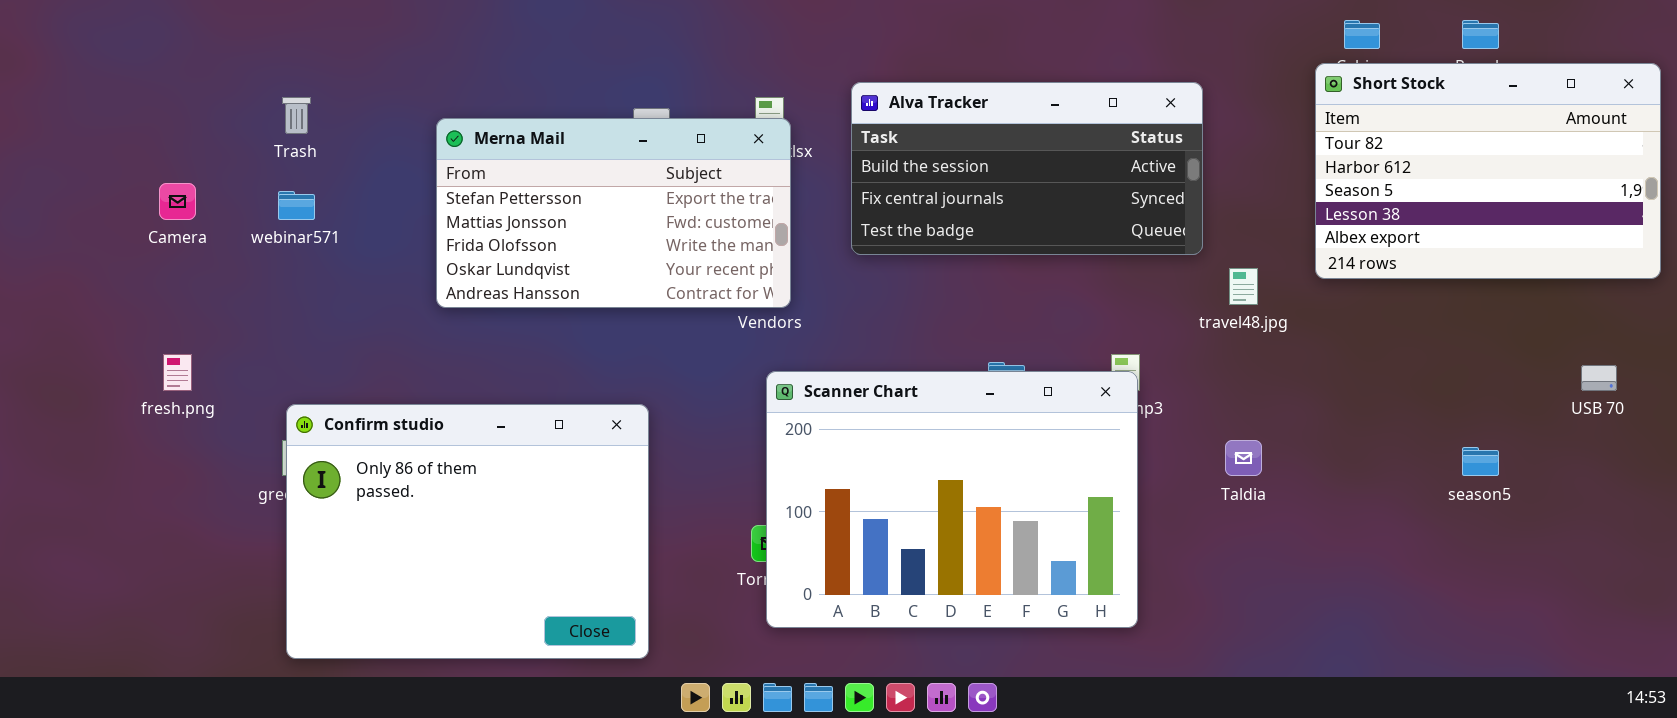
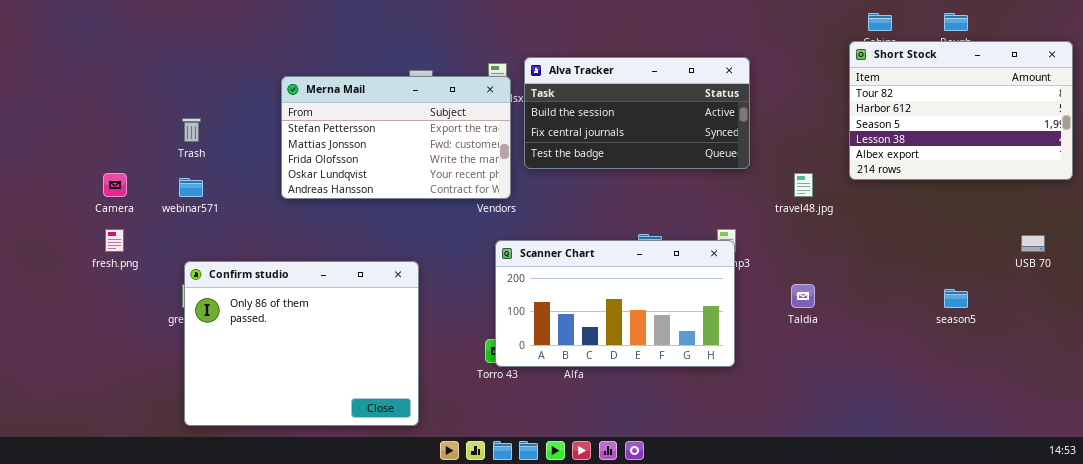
Alva Tracker: [851,82,1203,255] -> [524,57,750,169], moved
Trash: [282,97,311,134] -> [182,118,201,142], moved
Camera: [159,183,196,220] -> [103,173,127,197], moved
webinar571: [278,191,315,220] -> [179,178,203,197], moved
Scanner Chart: [766,371,1138,628] -> [495,240,735,367], resized

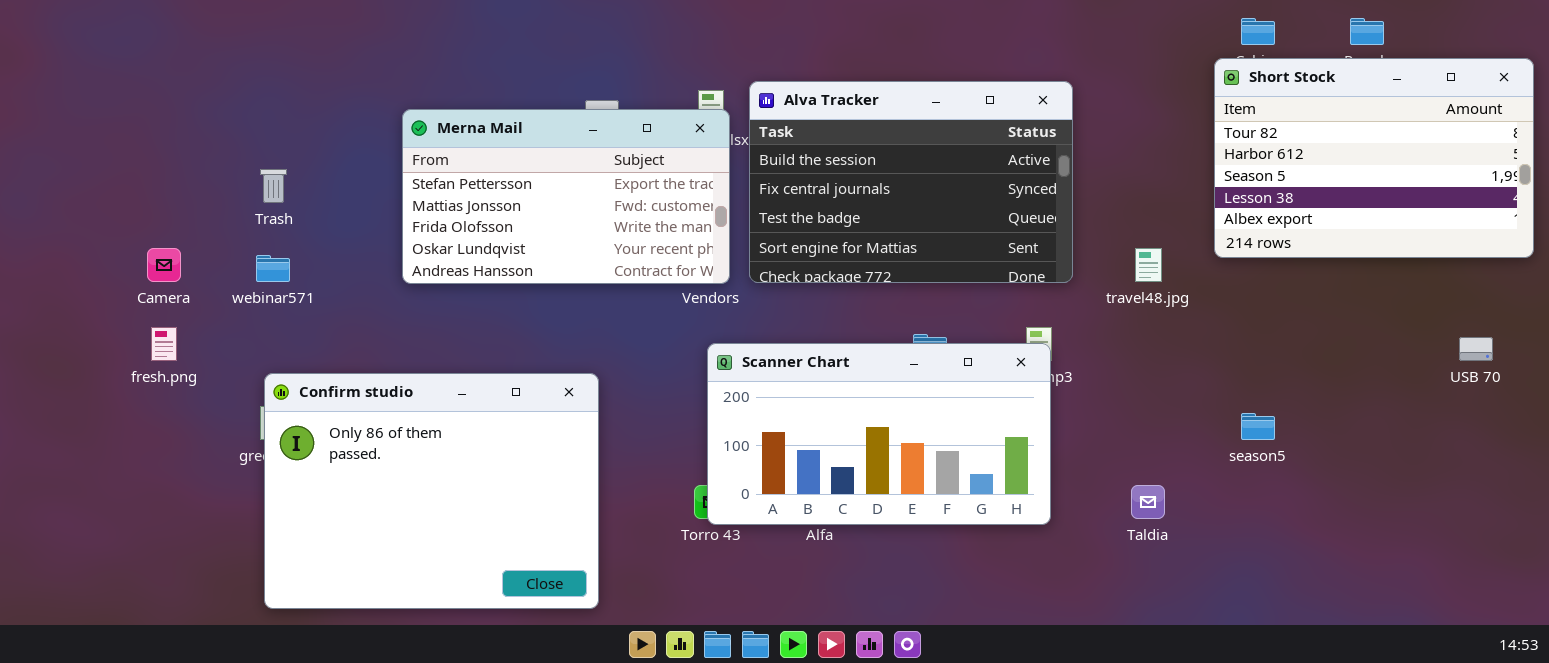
Alva Tracker: [524,57,750,169] -> [749,81,1073,283], resized
Taldia: [791,284,815,308] -> [1131,485,1165,519], moved
season5: [944,289,968,308] -> [1241,413,1275,440], moved

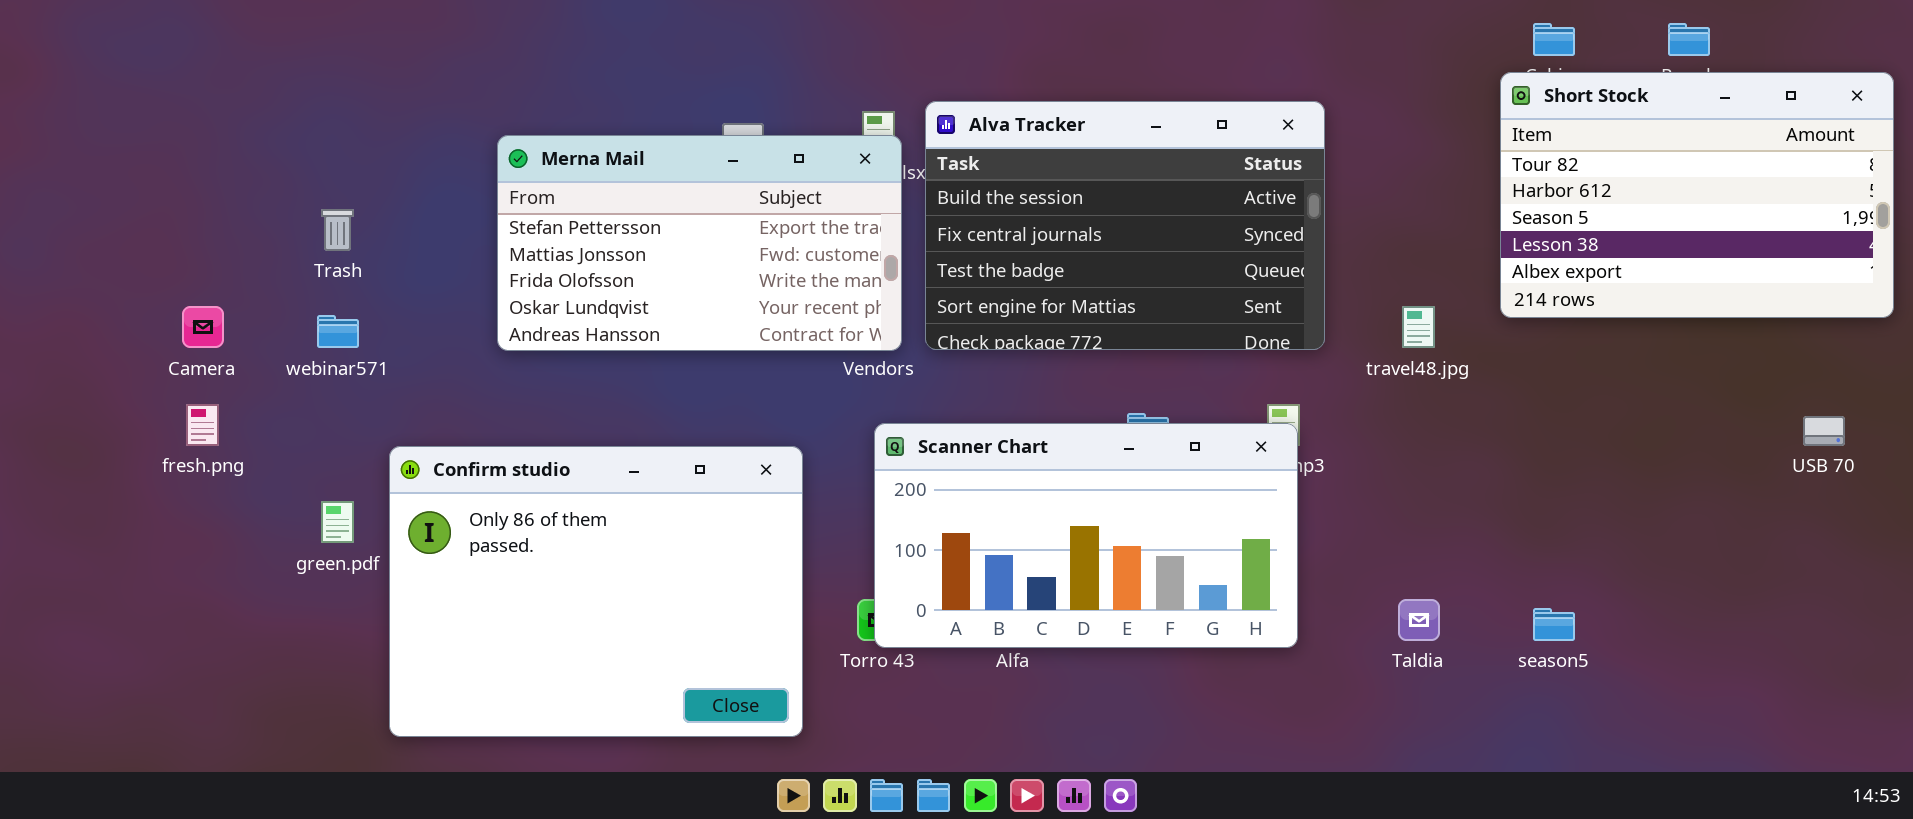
Confirm studio: [264,373,599,609] -> [389,446,803,737], moved
season5: [1241,413,1275,440] -> [1533,608,1575,641], moved

